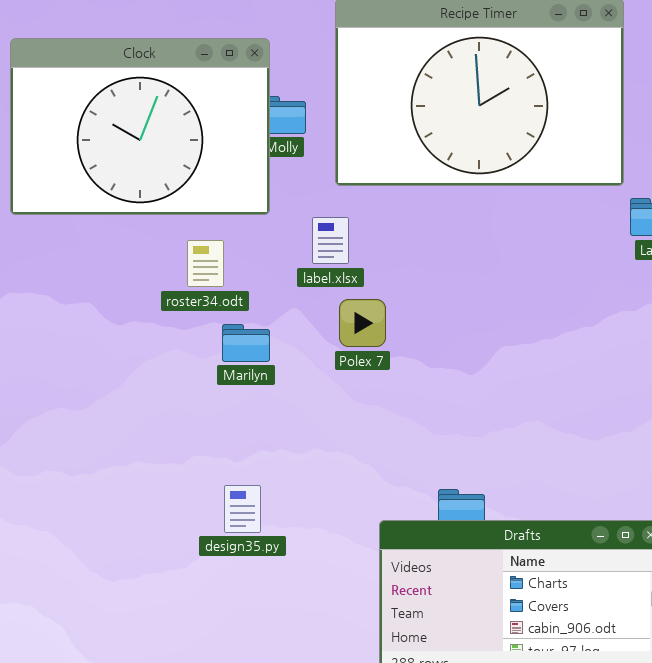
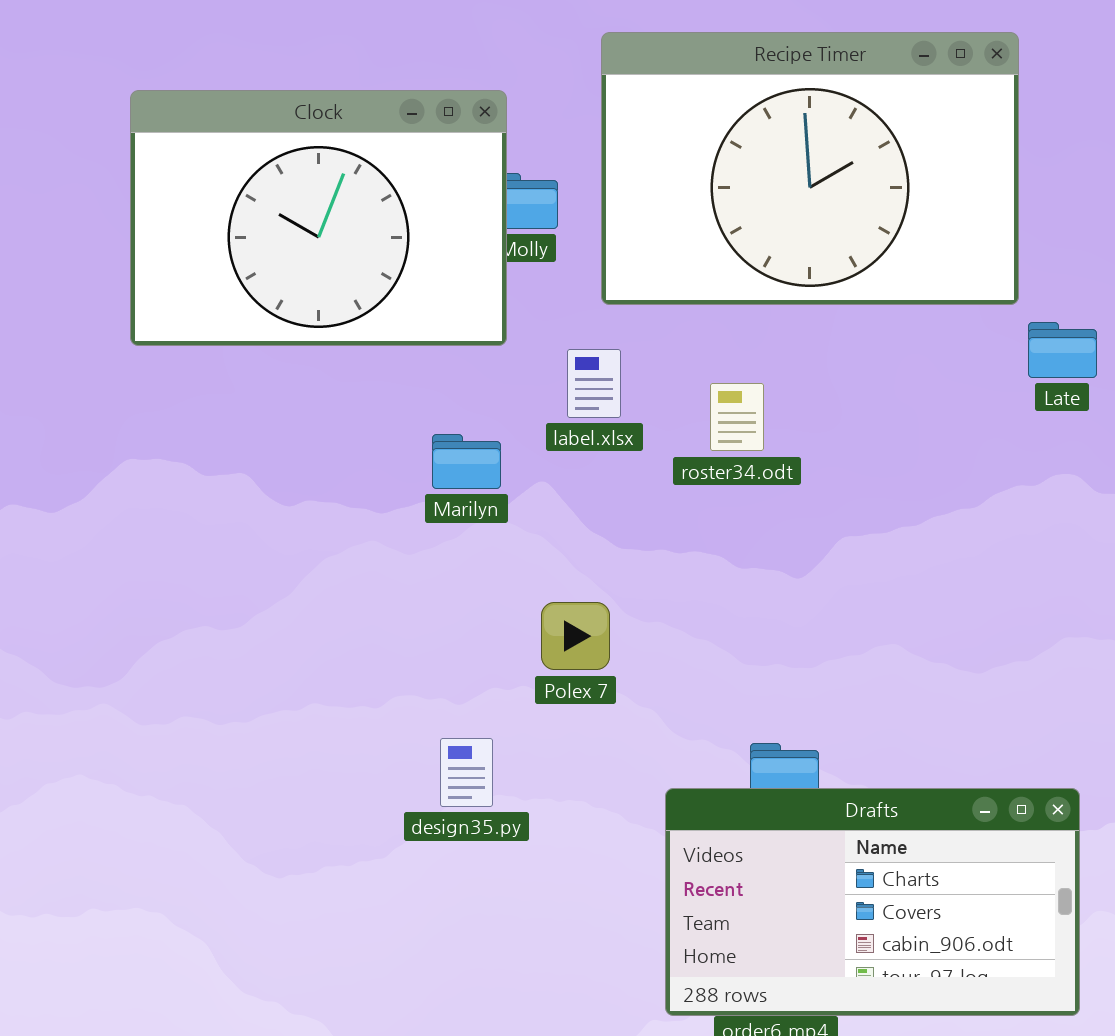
roster34.odt: [187,240,224,287] -> [710,383,764,451], moved
Polex 7: [339,299,386,347] -> [541,602,610,670], moved
Marilyn: [222,324,270,362] -> [432,434,501,489], moved

